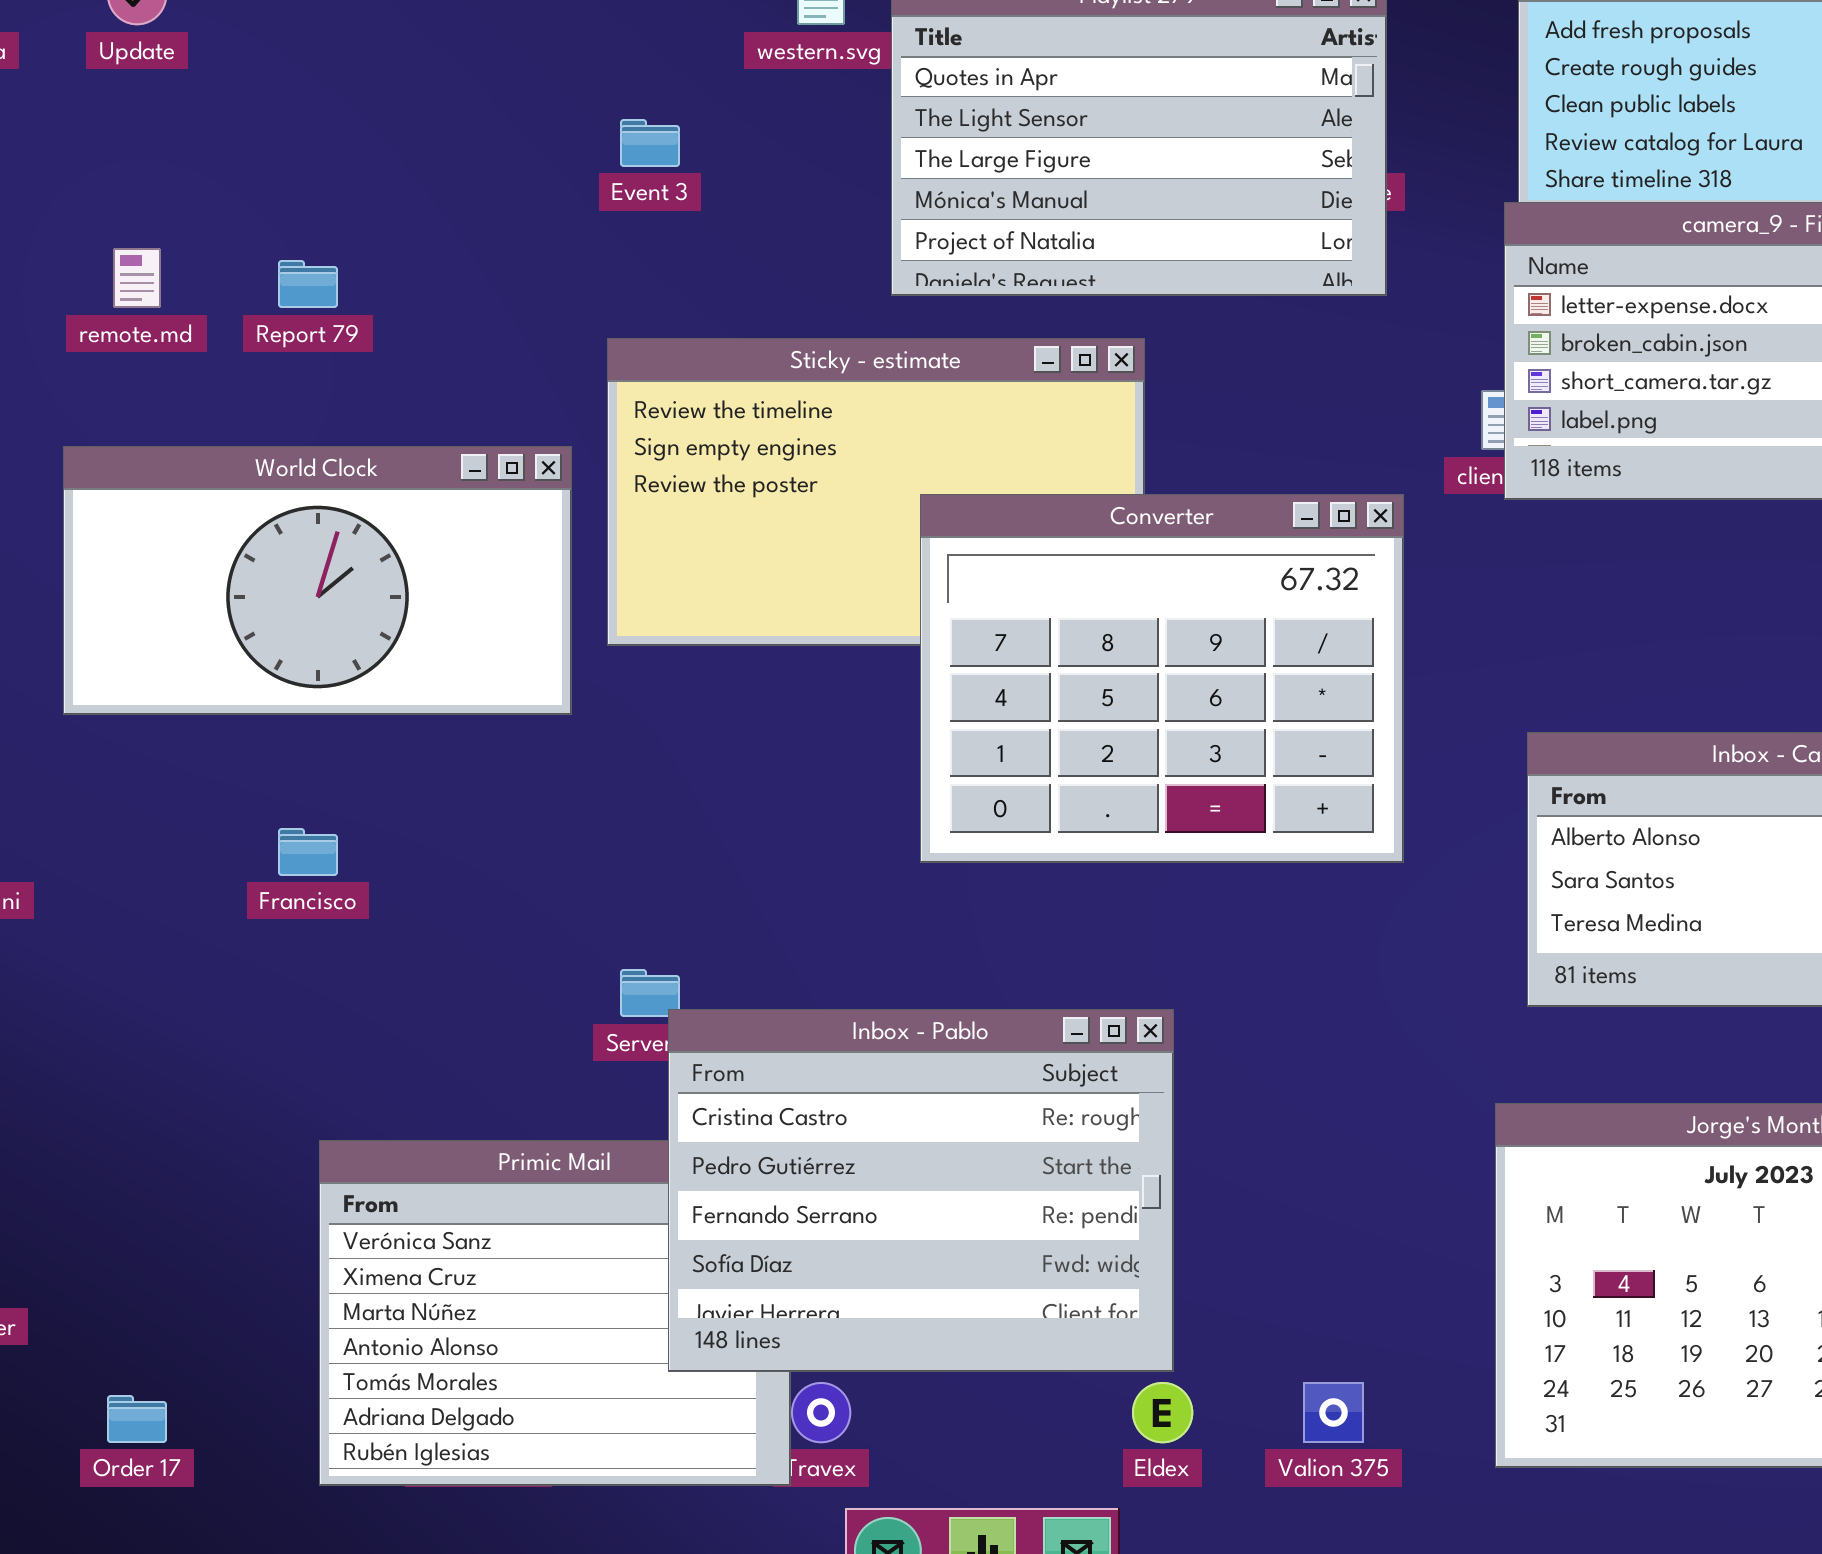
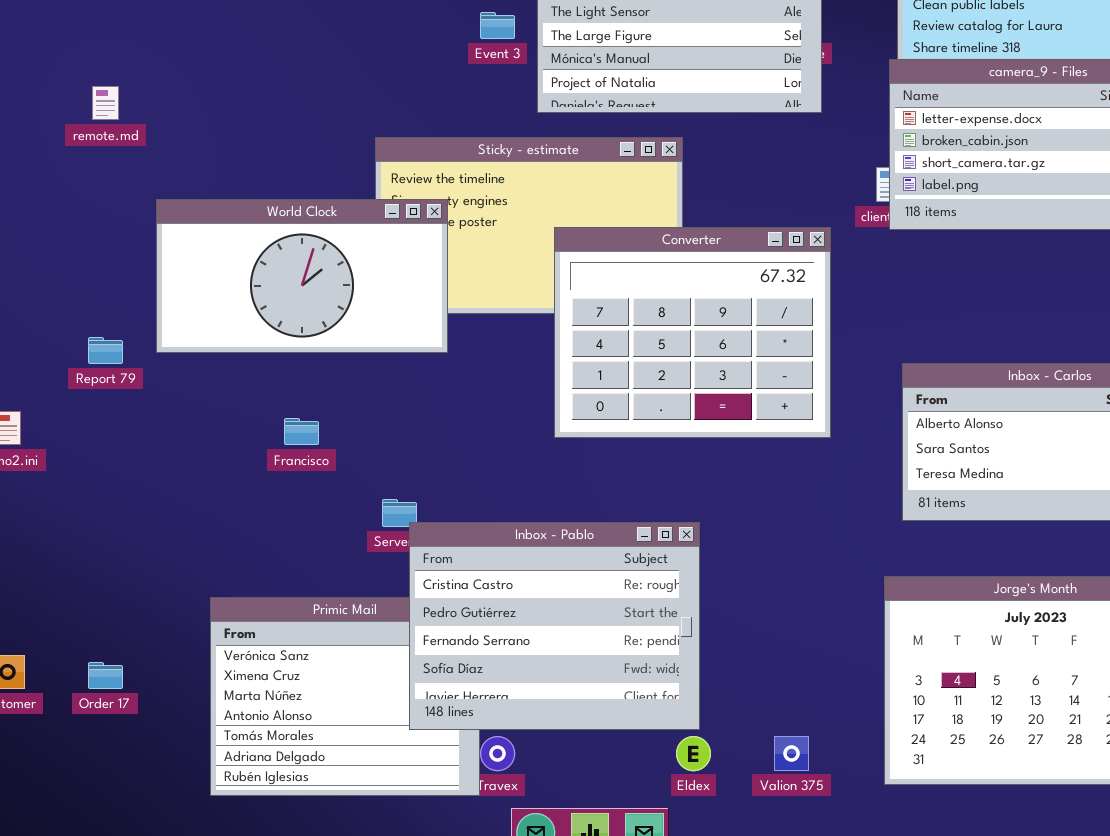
Event 3: [620,119,680,167] -> [480,12,515,39], moved
Report 79: [278,260,338,308] -> [88,337,123,364], moved
World Clock: [63,446,572,715] -> [156,199,448,353], moved
Francisco: [278,828,338,876] -> [284,418,319,445], moved
Order 17: [107,1395,167,1443] -> [88,662,123,689], moved

